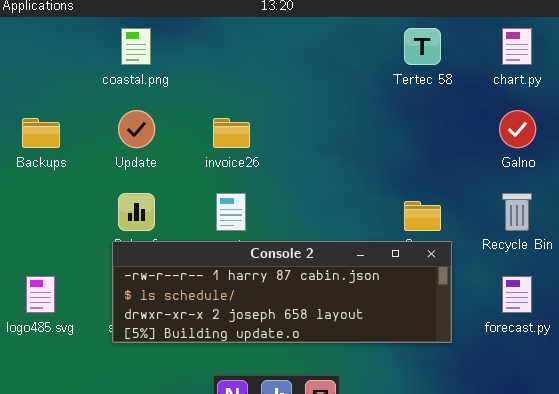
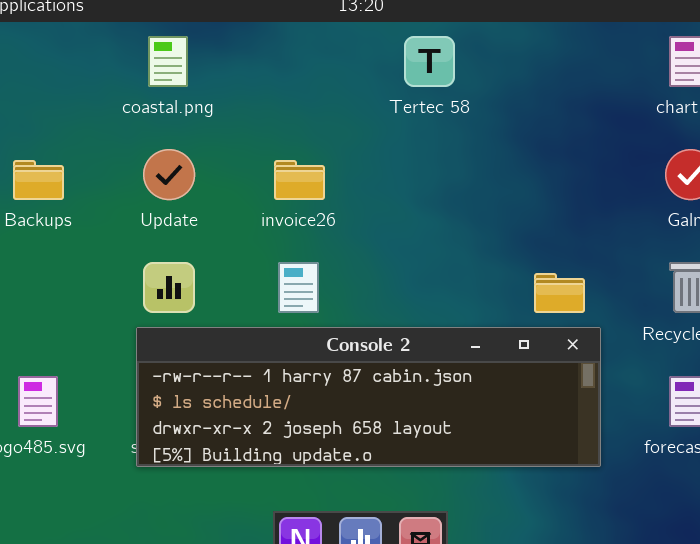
Tertec 58: [404,28,441,65] -> [404,36,455,87], moved

